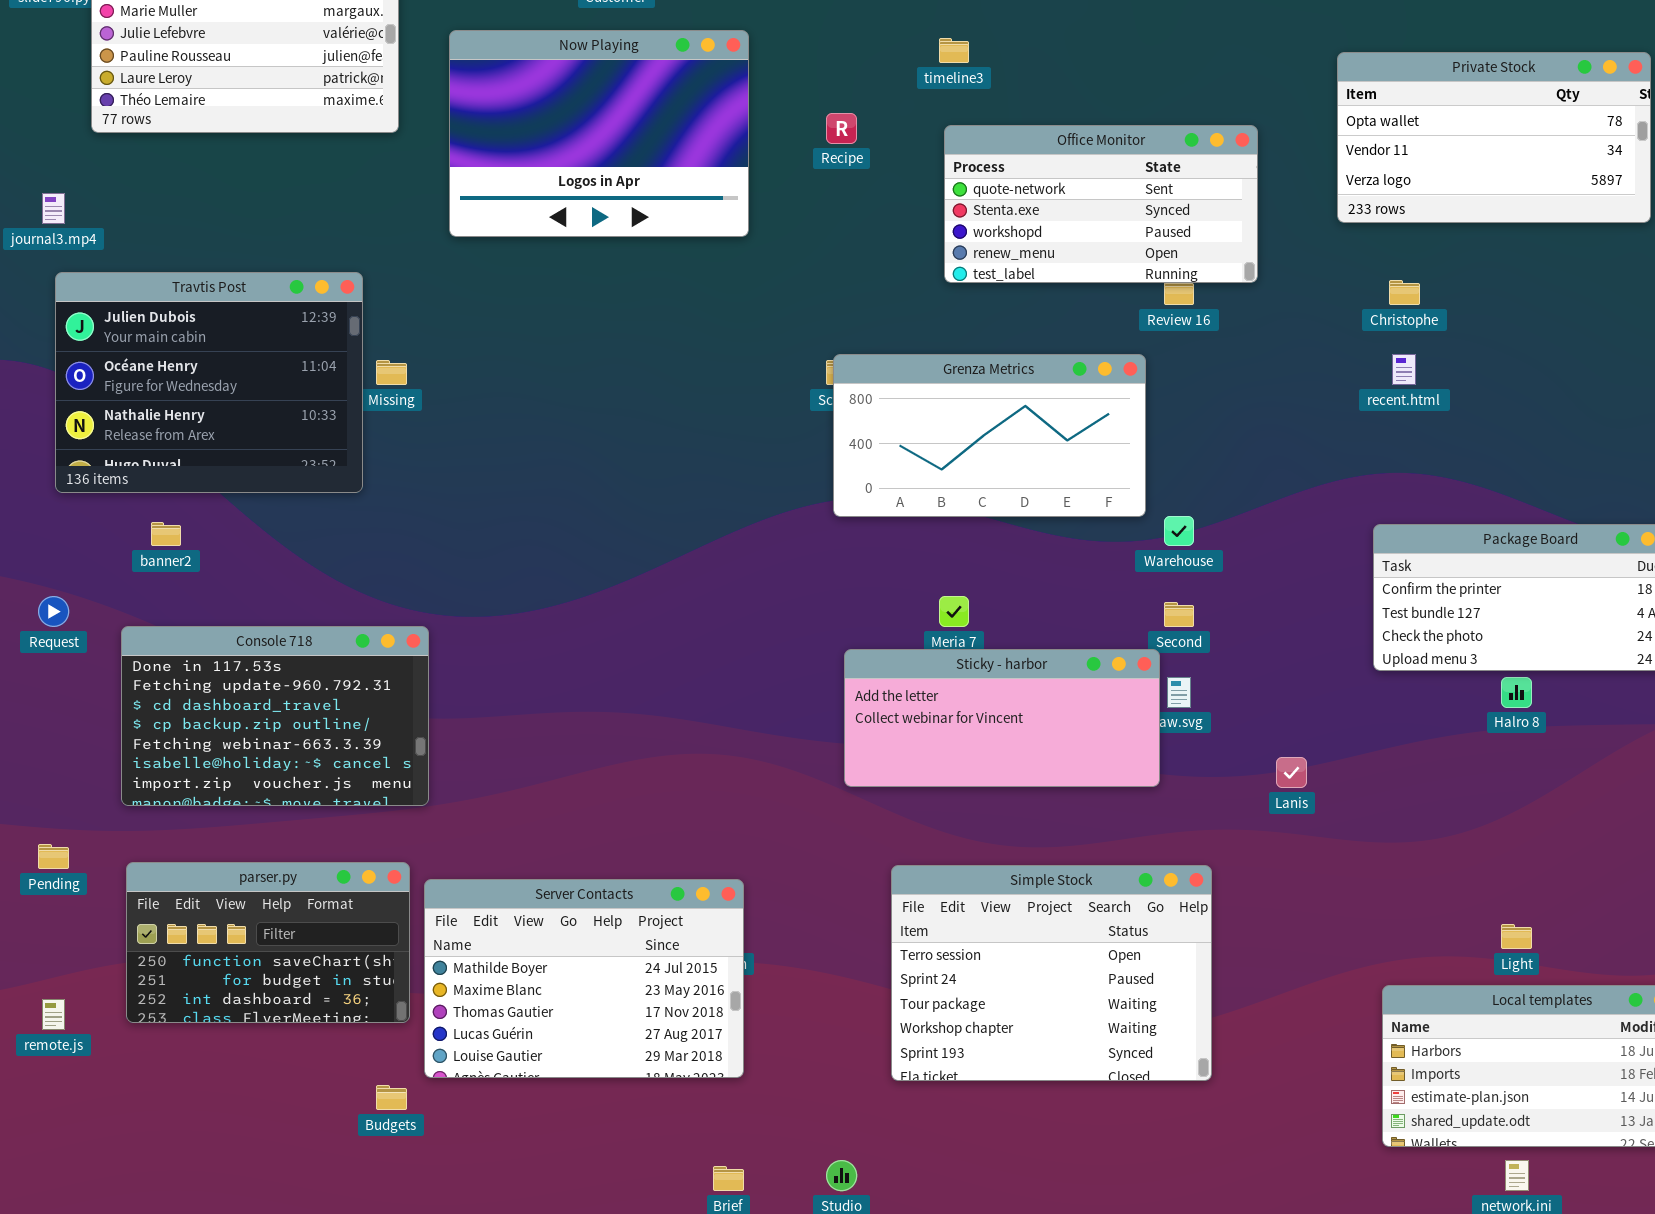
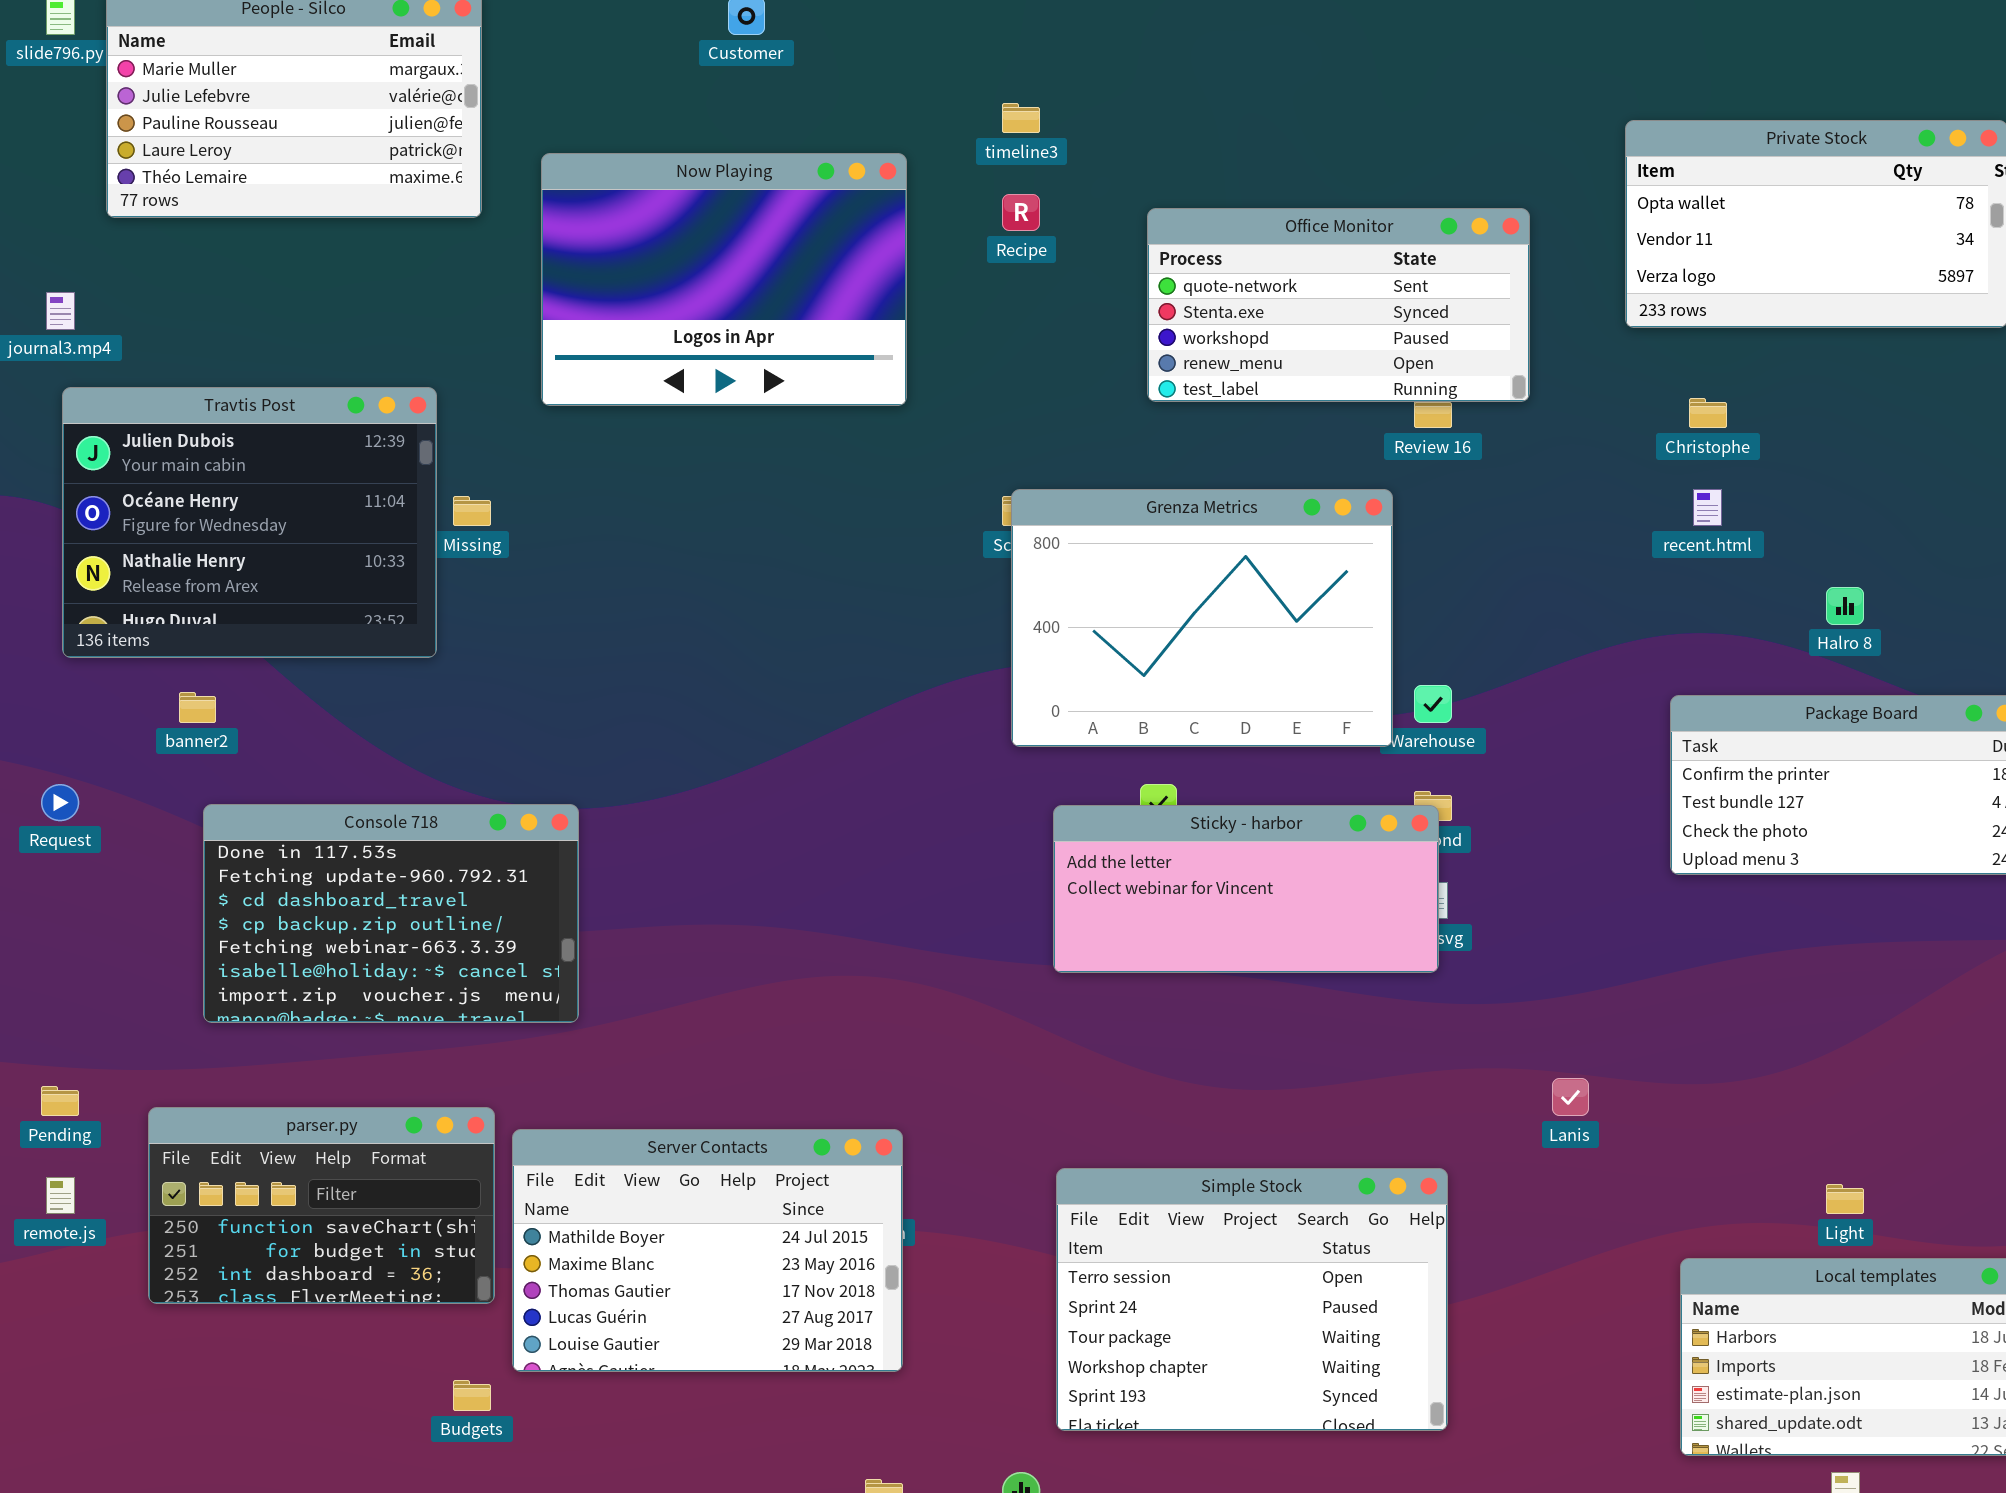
Now Playing: [449,30,749,237] -> [541,153,907,406], moved
timeline3: [939,38,969,63] -> [1002,103,1040,133], moved
Grenza Metrics: [833,354,1146,517] -> [1011,489,1393,747], resized
Console 718: [121,626,429,806] -> [203,804,579,1023], moved
Sticky - harbor: [844,649,1160,787] -> [1053,805,1439,973], moved
Halro 8: [1501,677,1532,708] -> [1826,587,1864,625], moved
Lanis: [1276,757,1307,788] -> [1552,1078,1589,1116], moved
Simple Stock: [891,865,1212,1081] -> [1056,1168,1448,1431], moved
remote.js: [42,999,65,1030] -> [46,1177,75,1214], moved

